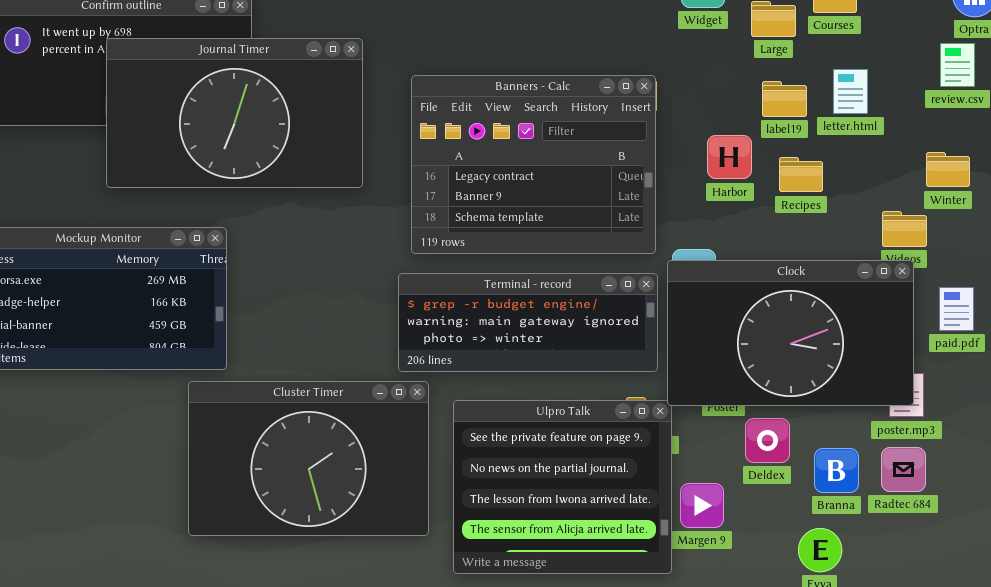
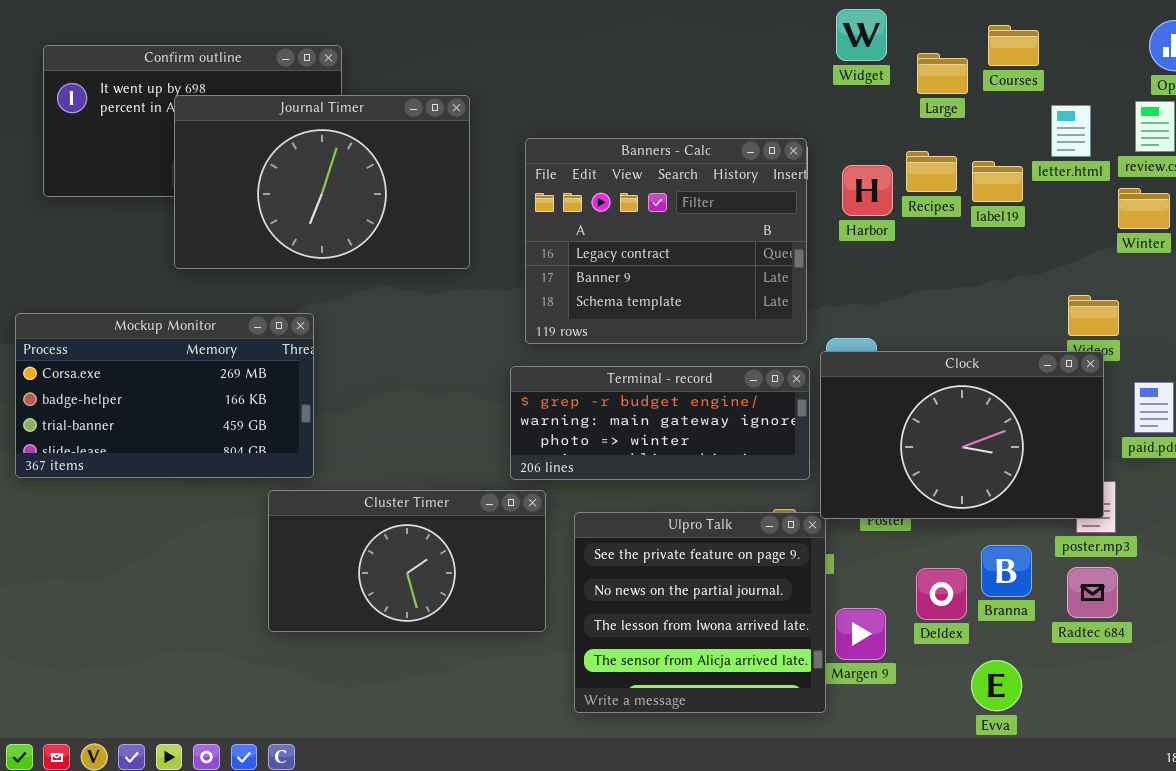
letter.html: [833,69,868,114] -> [1051,105,1091,157], moved
label19: [762,81,807,117] -> [972,161,1023,202], moved
Harbor: [707,135,752,179] -> [842,165,893,216], moved
Winter: [926,152,970,187] -> [1118,188,1170,229], moved
Recipes: [779,157,823,192] -> [906,151,957,192], moved
Cluster Timer: [188,381,429,536] -> [268,490,546,632], resized
Deldex: [745,418,790,463] -> [916,568,967,620], moved
Branna: [814,448,859,493] -> [981,545,1032,597], moved

